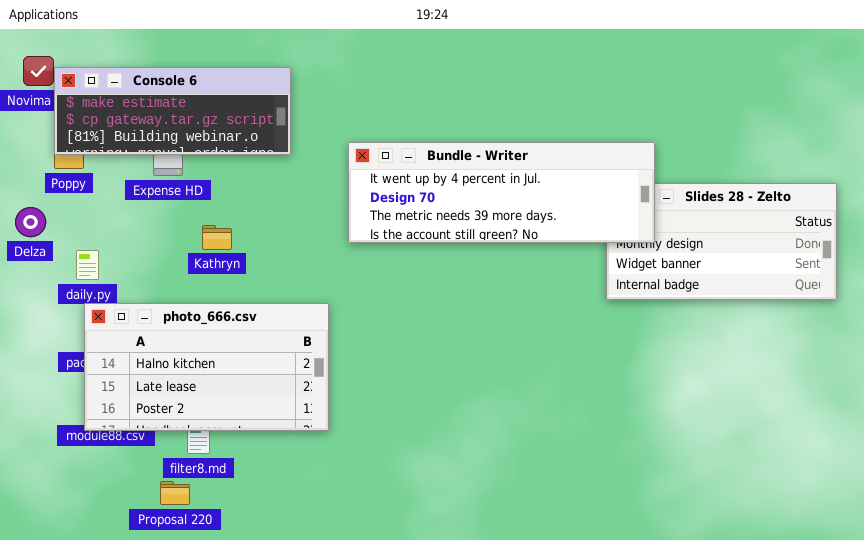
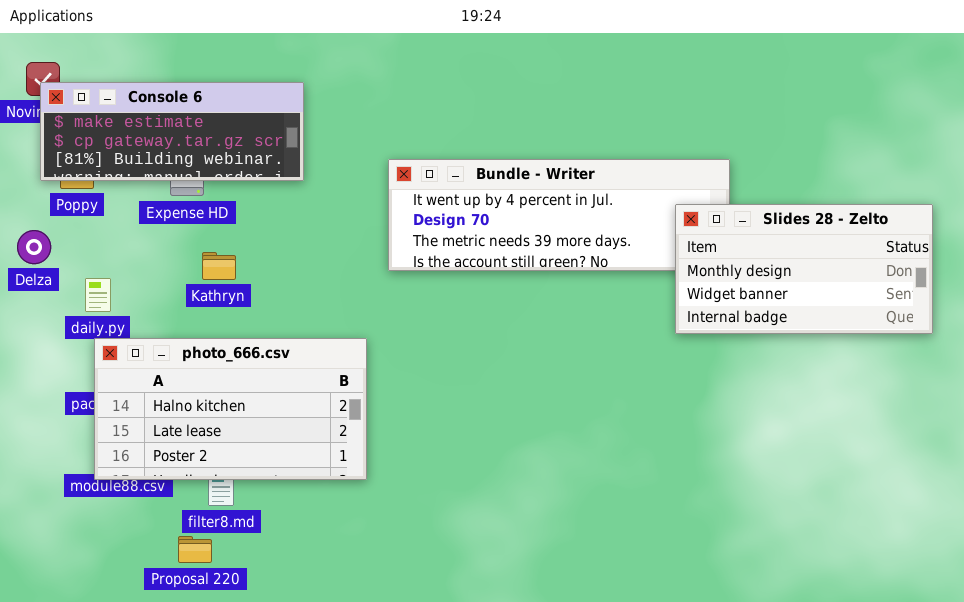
Console 6: [54,67,291,155] -> [40,82,304,181], moved
Slides 28 - Zelto: [606,183,837,300] -> [675,204,933,334], raised
Kathryn: [202,225,232,250] -> [202,252,236,280], moved

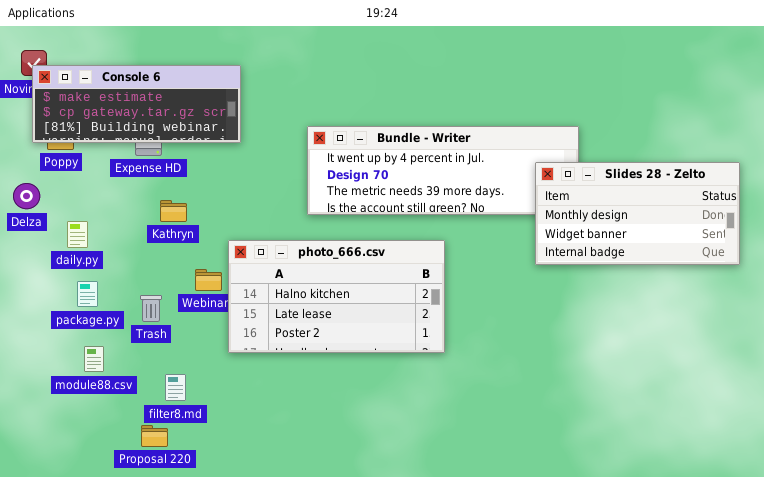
photo_666.csv: [94,338,367,480] -> [228,240,445,353], moved

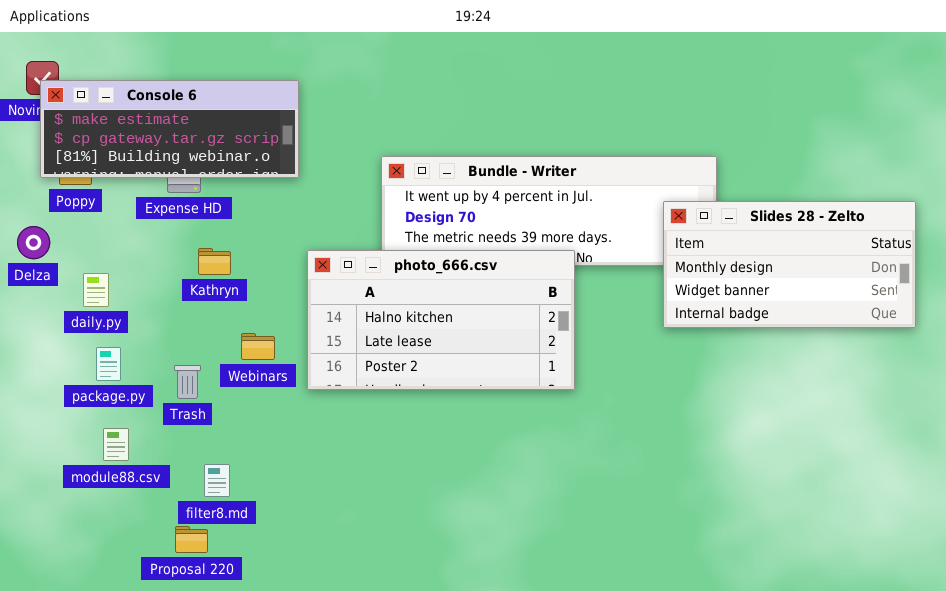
photo_666.csv: [228,240,445,353] -> [307,250,575,390], moved

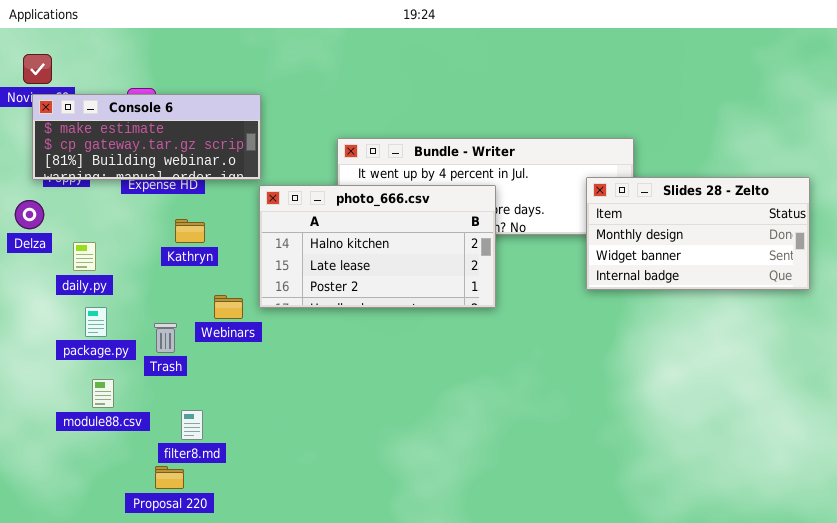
Console 6: [40,80,299,178] -> [32,94,261,180], moved
photo_666.csv: [307,250,575,390] -> [259,185,496,308], moved

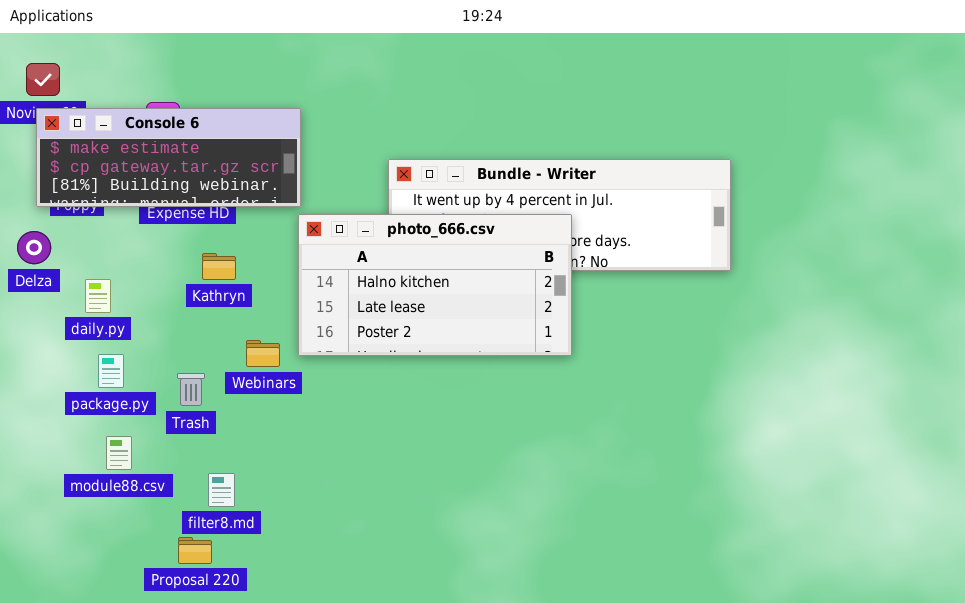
Slides 28 - Zelto: [586,177,810,290] -> none, closed

